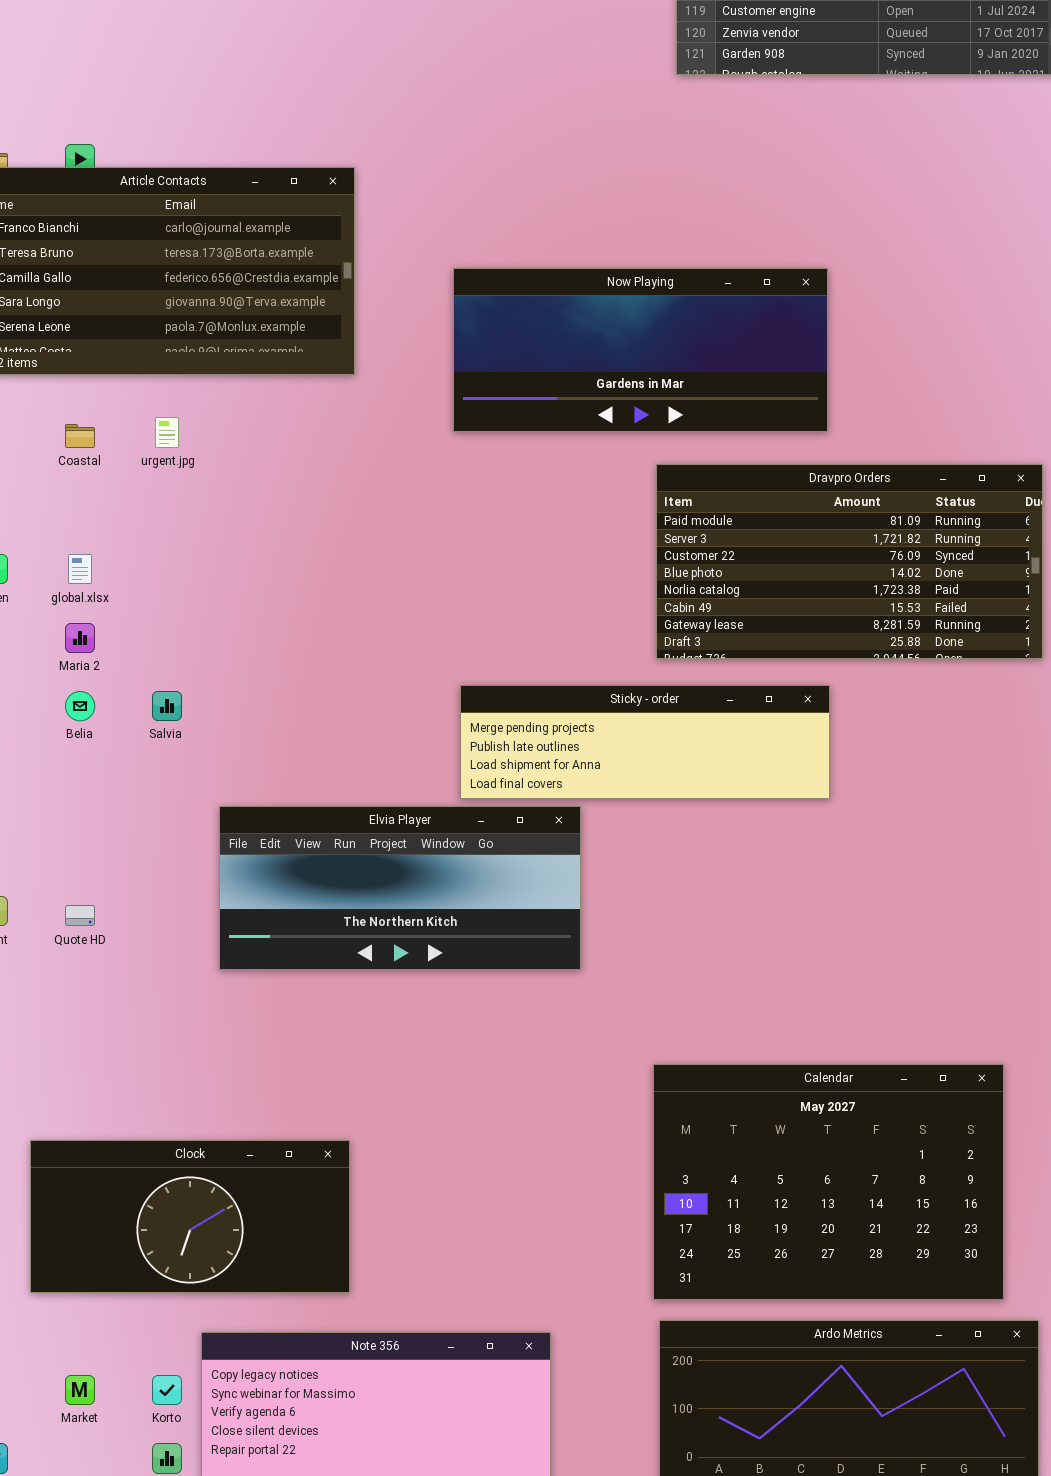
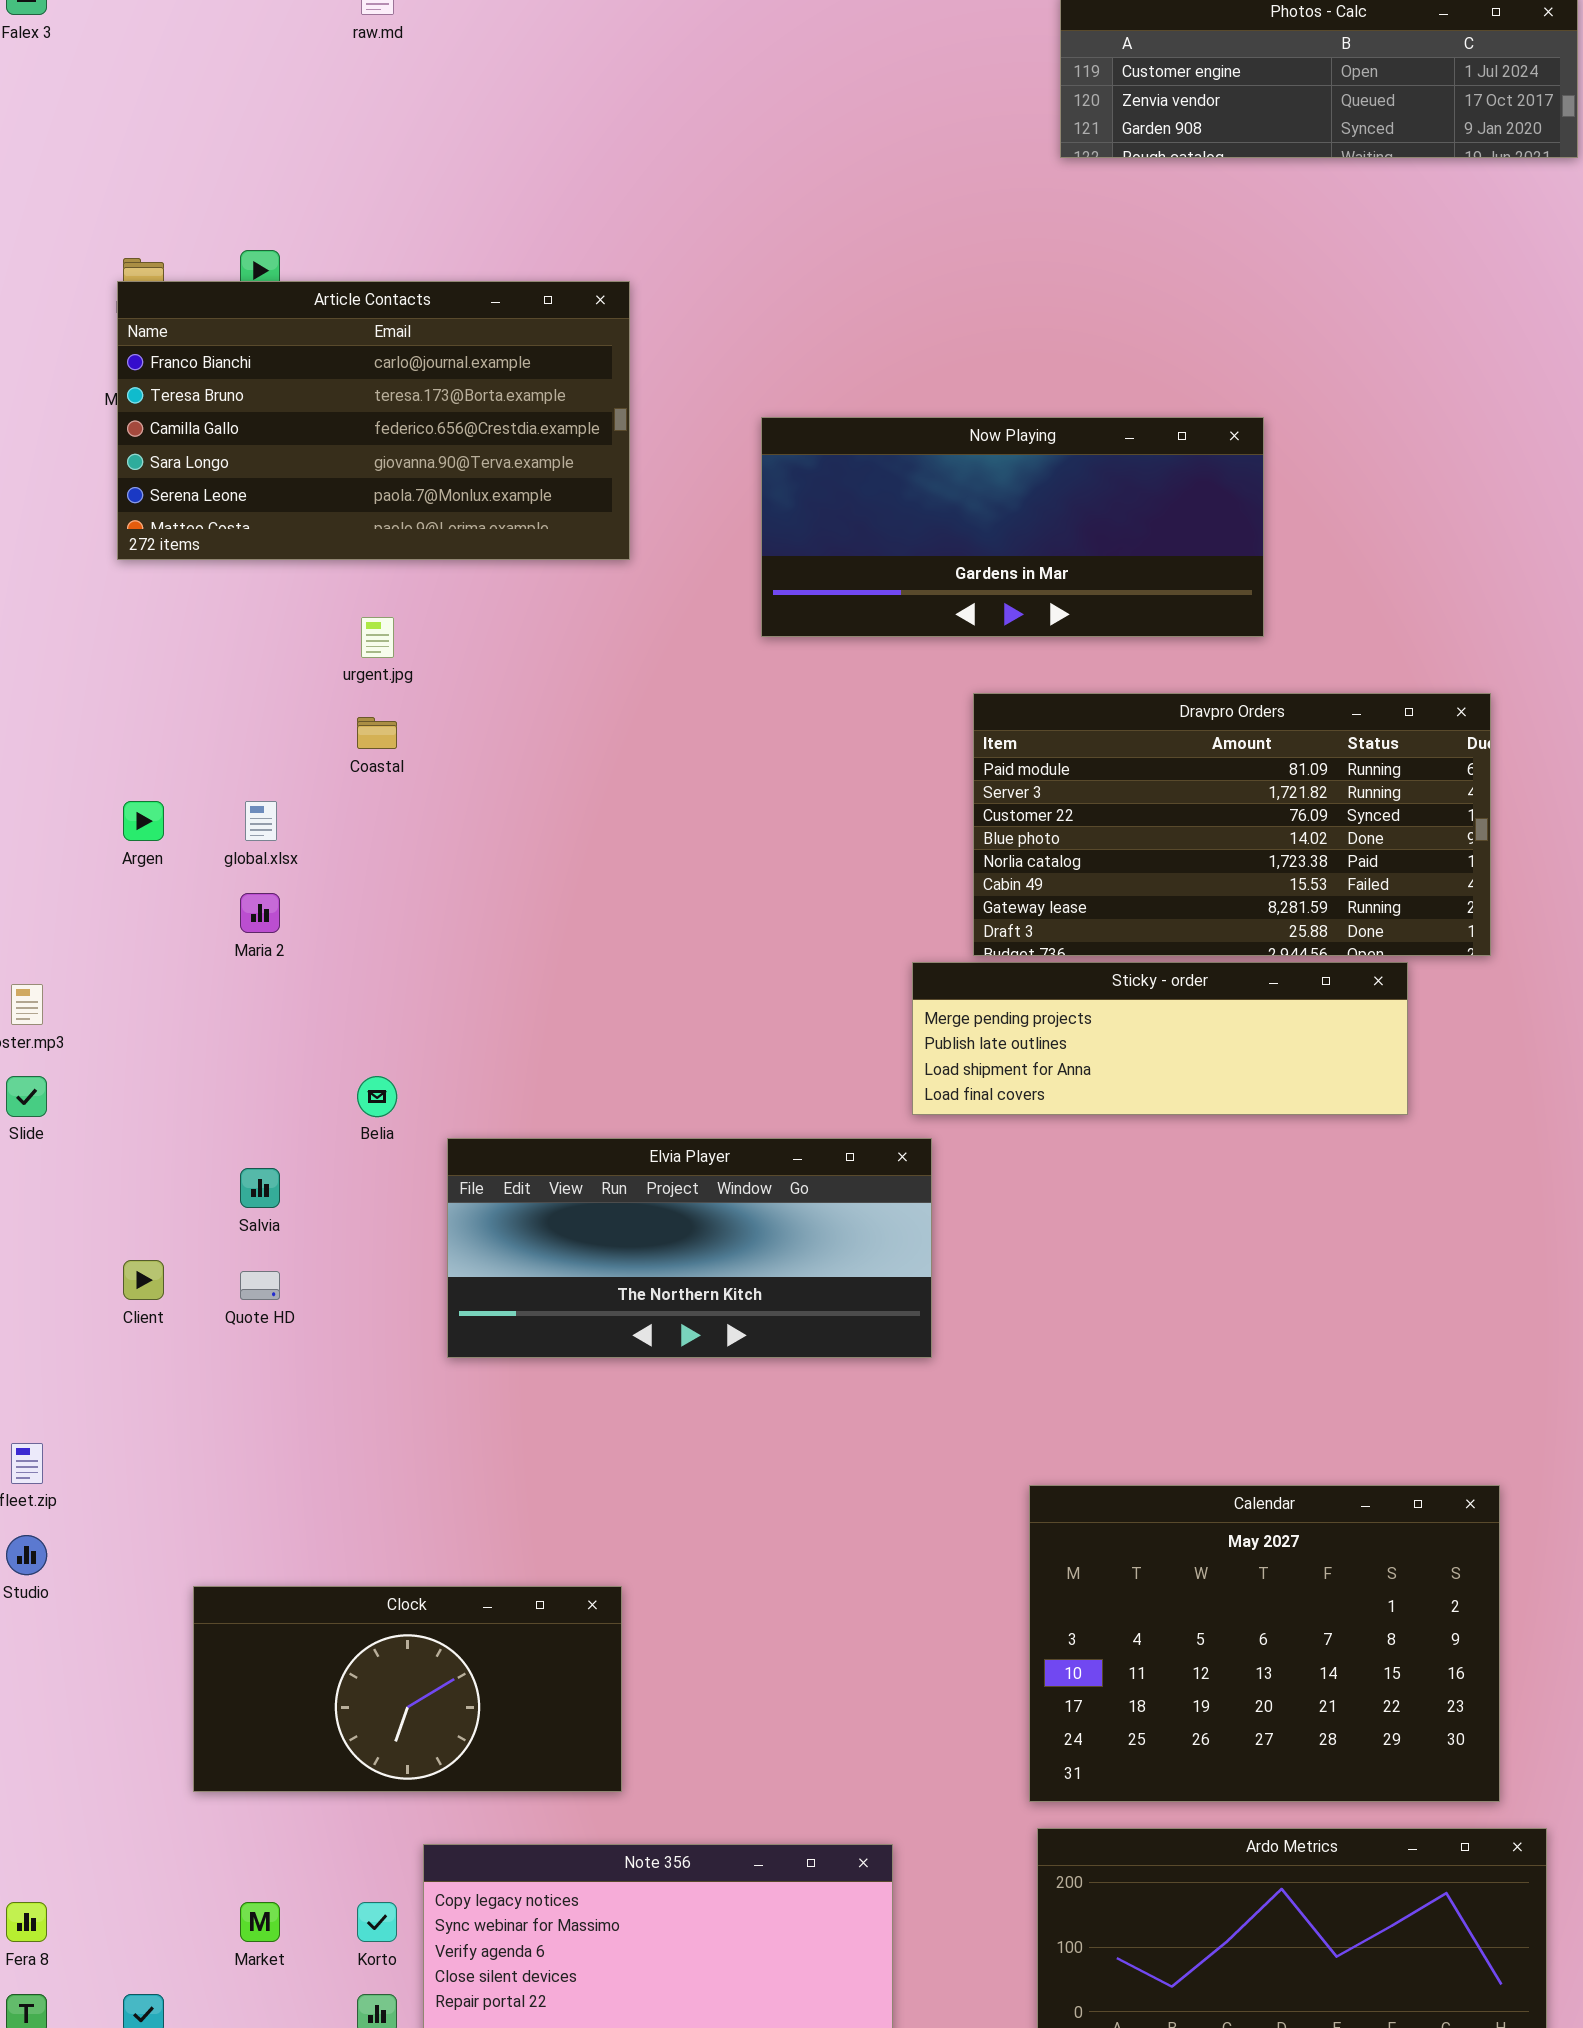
Coastal: [65,424,95,448] -> [357,717,397,749], moved
Dravpro Orders: [656,464,1043,659] -> [973,693,1491,956], moved
Sticky - order: [460,685,830,799] -> [912,962,1408,1115], moved
Belia: [65,691,95,721] -> [357,1076,397,1117], moved
Salvia: [152,691,182,721] -> [240,1168,280,1208], moved

